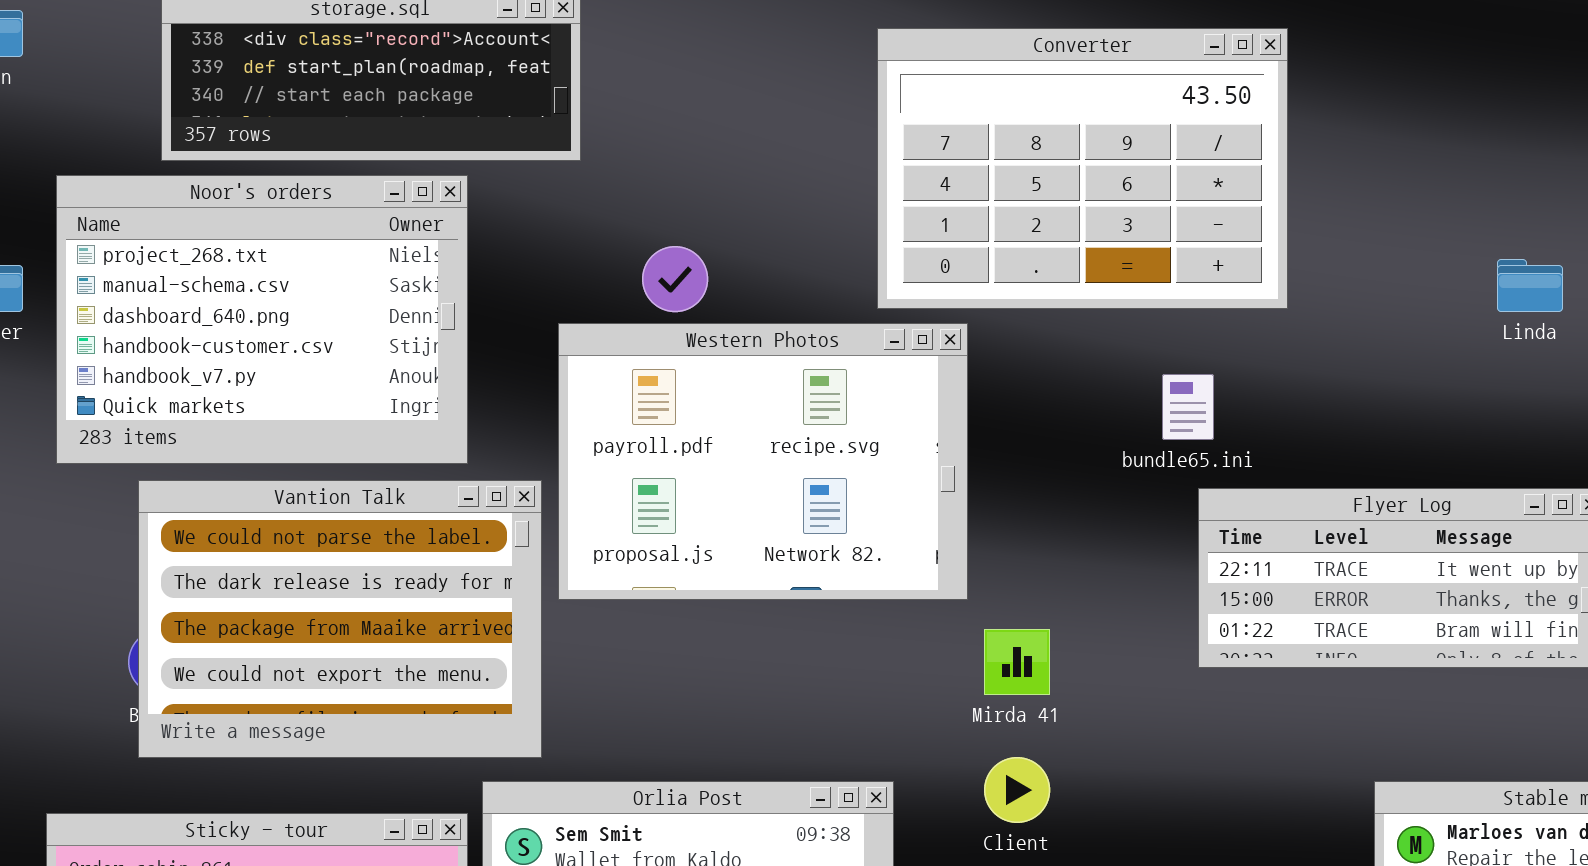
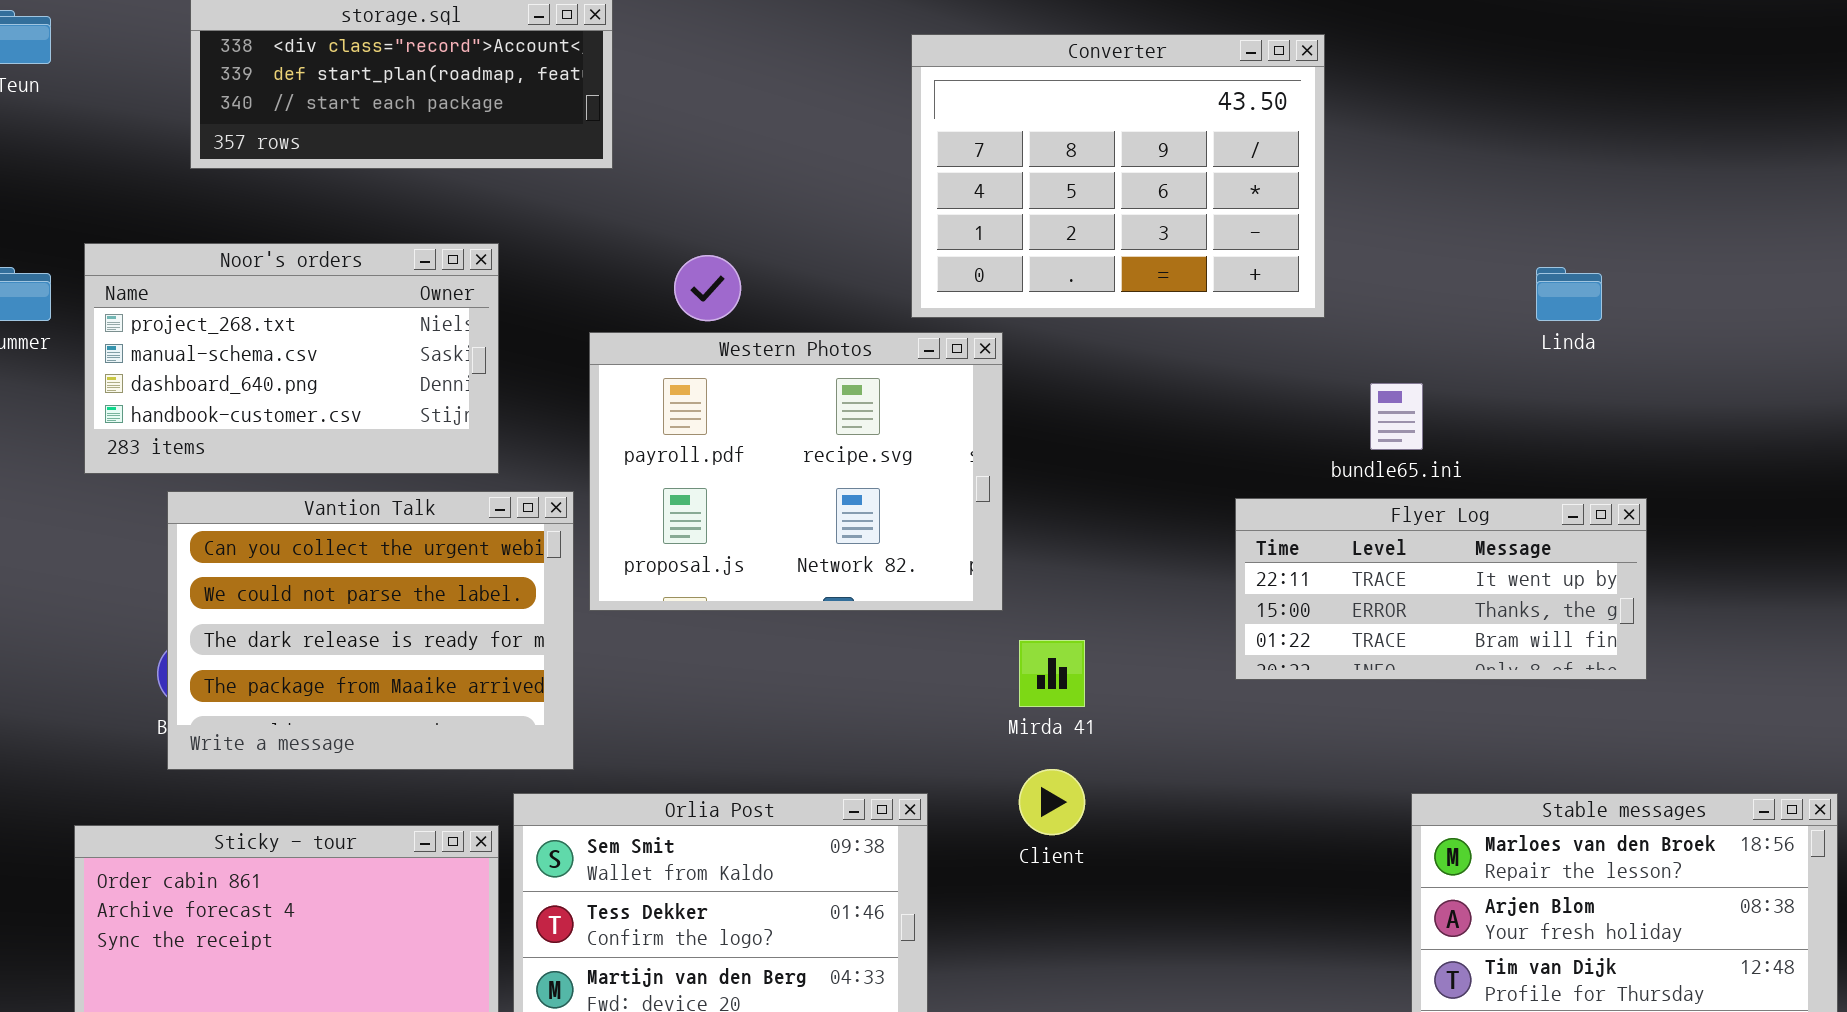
Noor's orders: [56,175,468,464] -> [84,243,499,474], resized
bundle65.ini: [1162,374,1214,440] -> [1370,383,1423,450], moved
Vantion Talk: [138,480,542,758] -> [167,491,574,770], scrolled up 1 row

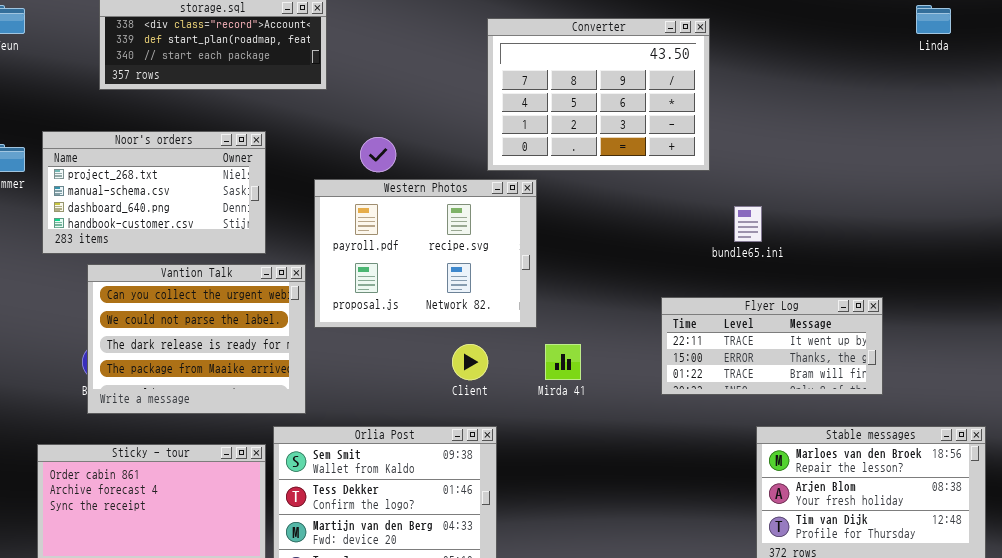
Linda: [1536,267,1602,321] -> [916,5,951,34], moved
Flyer Log: [1235,498,1647,680] -> [661,297,883,395], moved
Client: [1019,769,1085,835] -> [452,344,488,380], moved

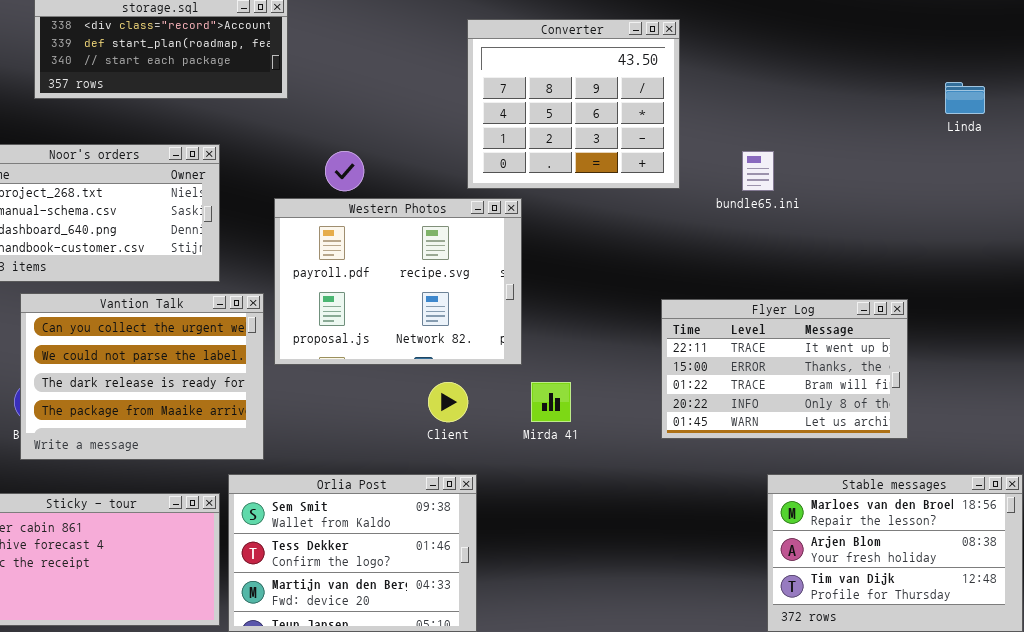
Linda: [916,5,951,34] -> [945,82,985,114], moved
Converter: [487,18,710,171] -> [467,19,680,189], resized
bundle65.ini: [734,206,762,242] -> [742,151,774,191], moved
Flyer Log: [661,297,883,395] -> [661,299,908,439], resized

